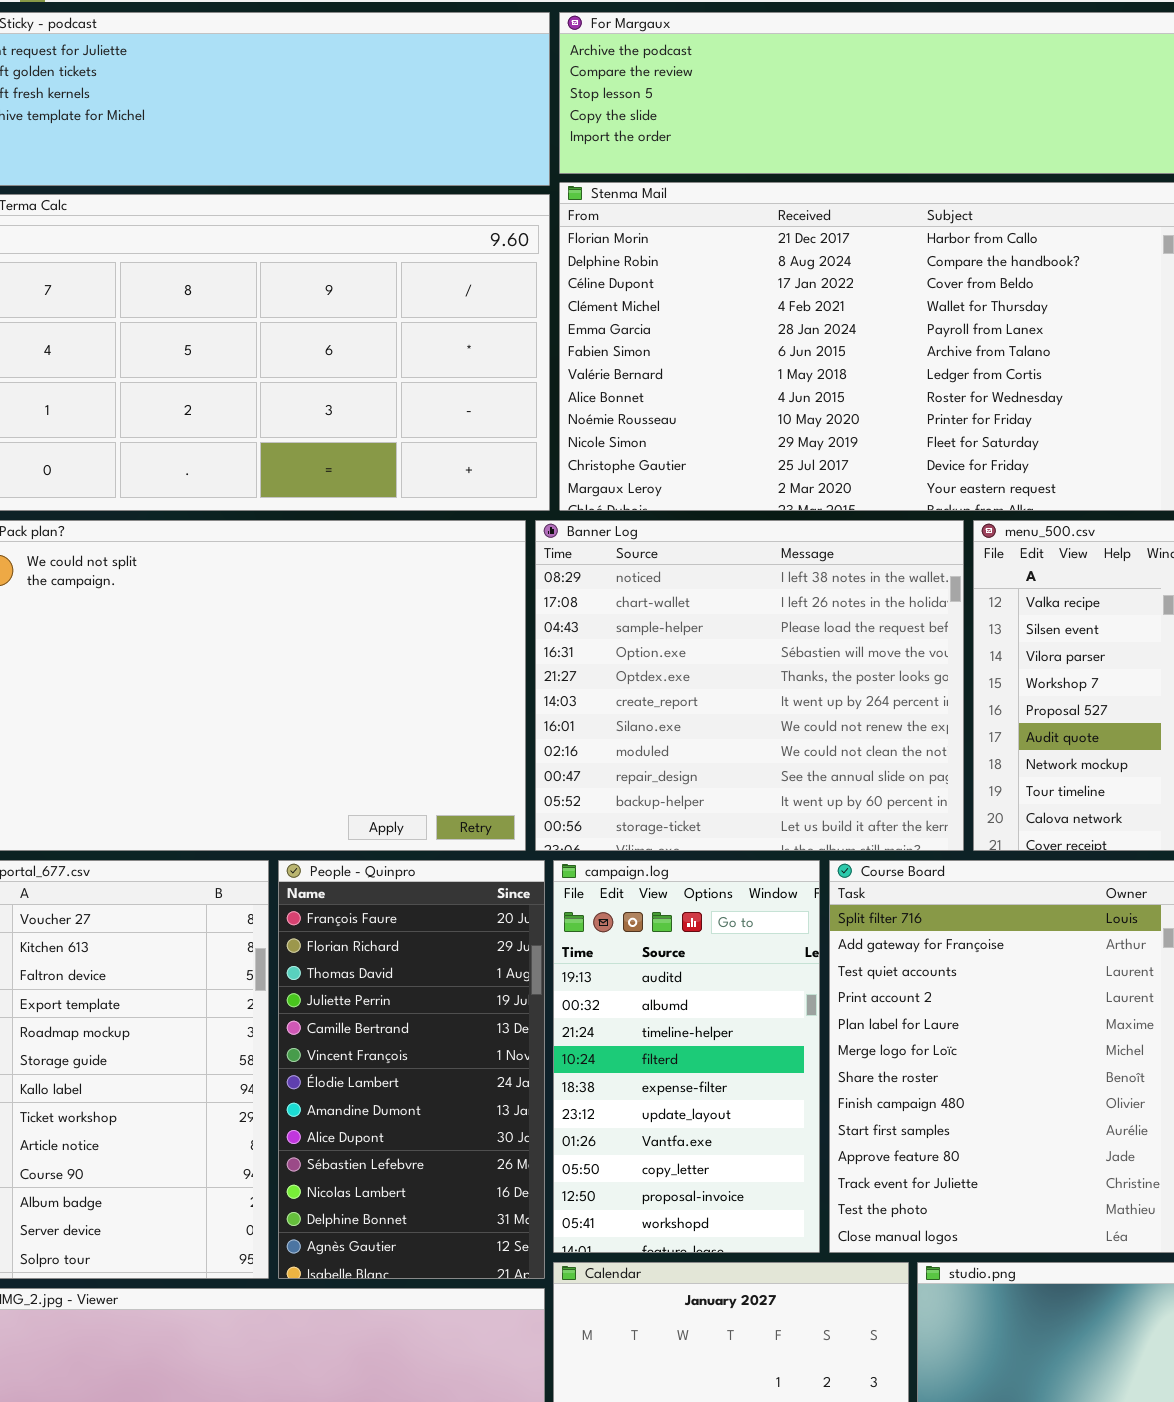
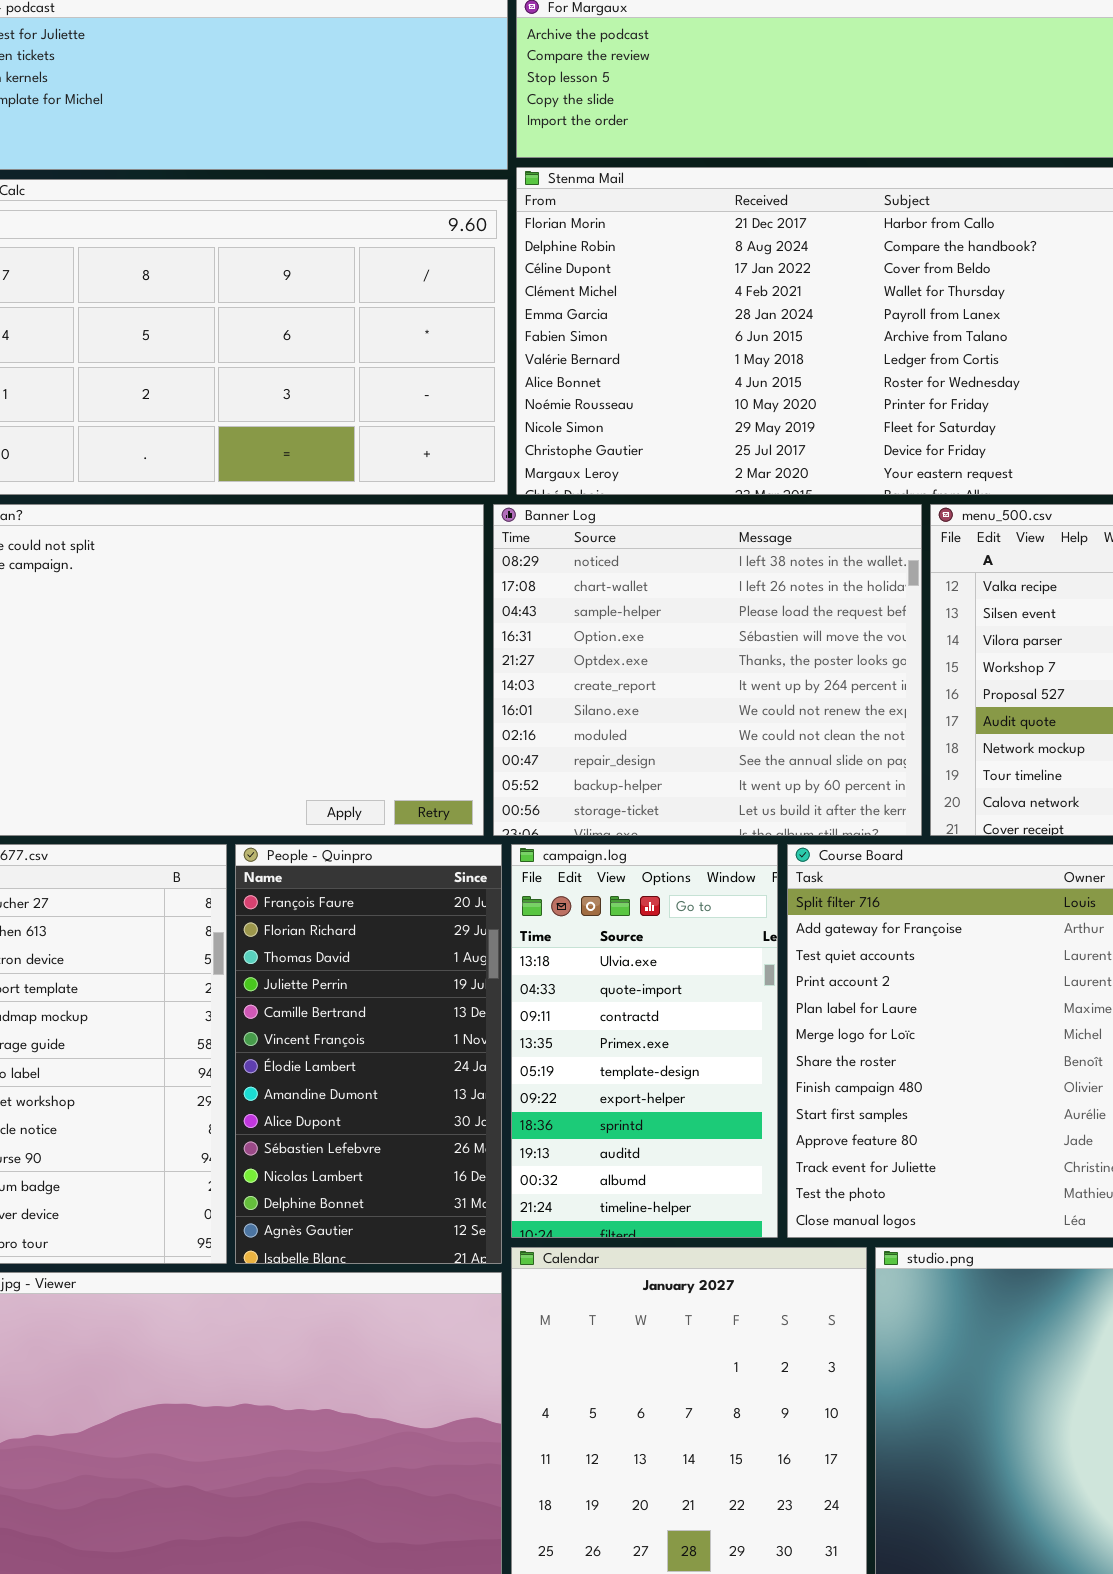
campaign.log: [553,860,820,1253] -> [511,844,778,1238], scrolled up 7 rows

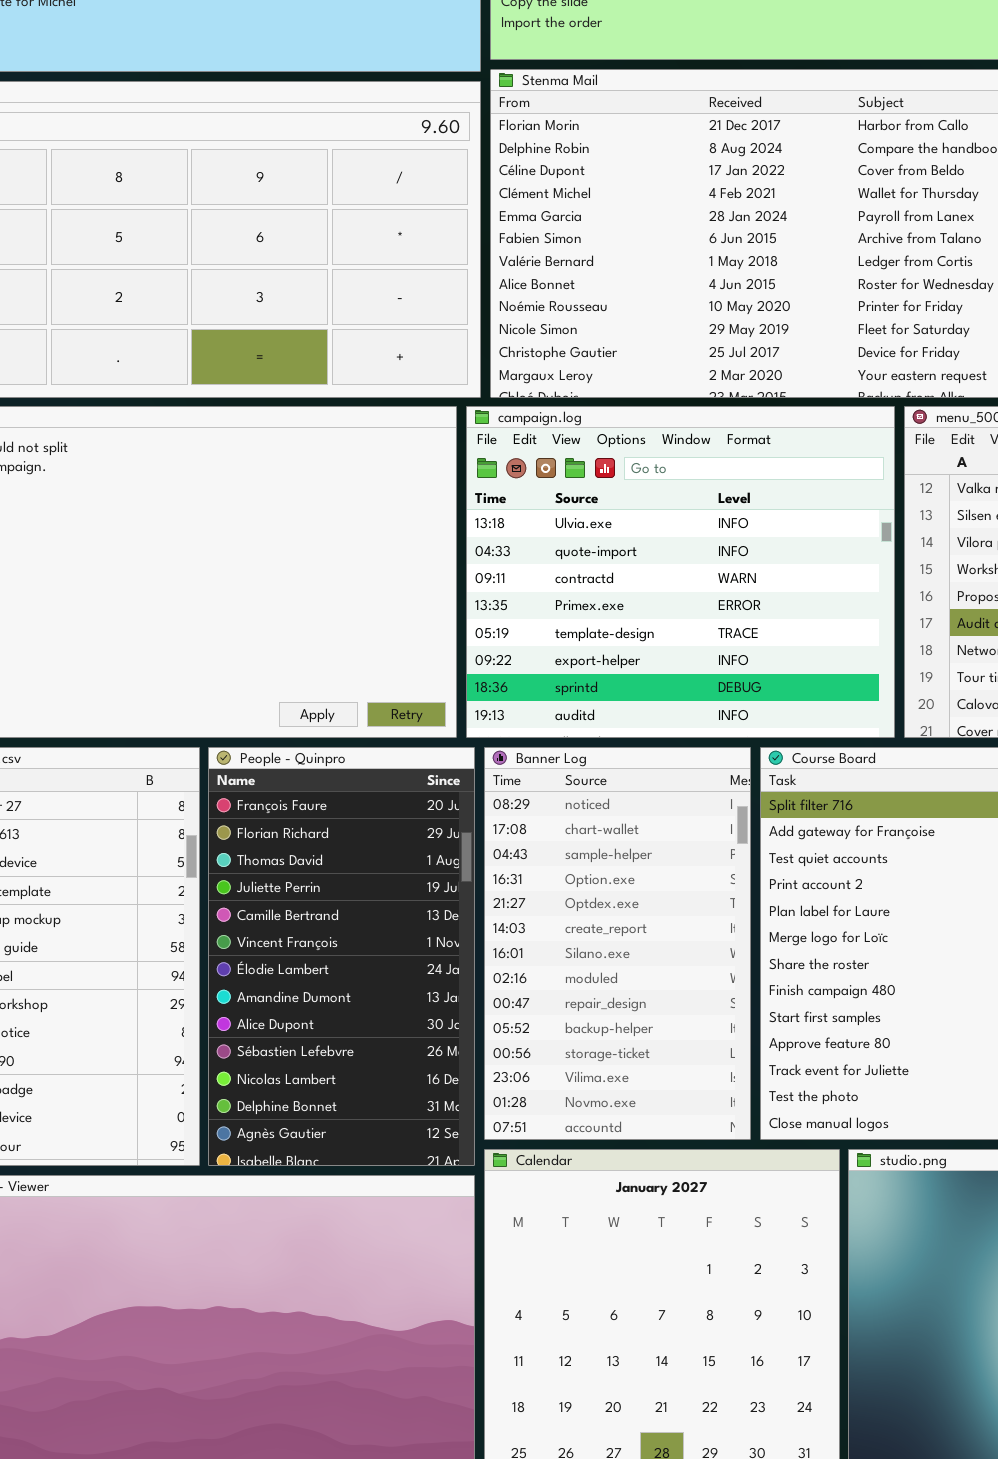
Banner Log: [493,504,922,836] -> [484,747,751,1140], moved, resized
campaign.log: [511,844,778,1238] -> [466,406,895,738], moved, resized

